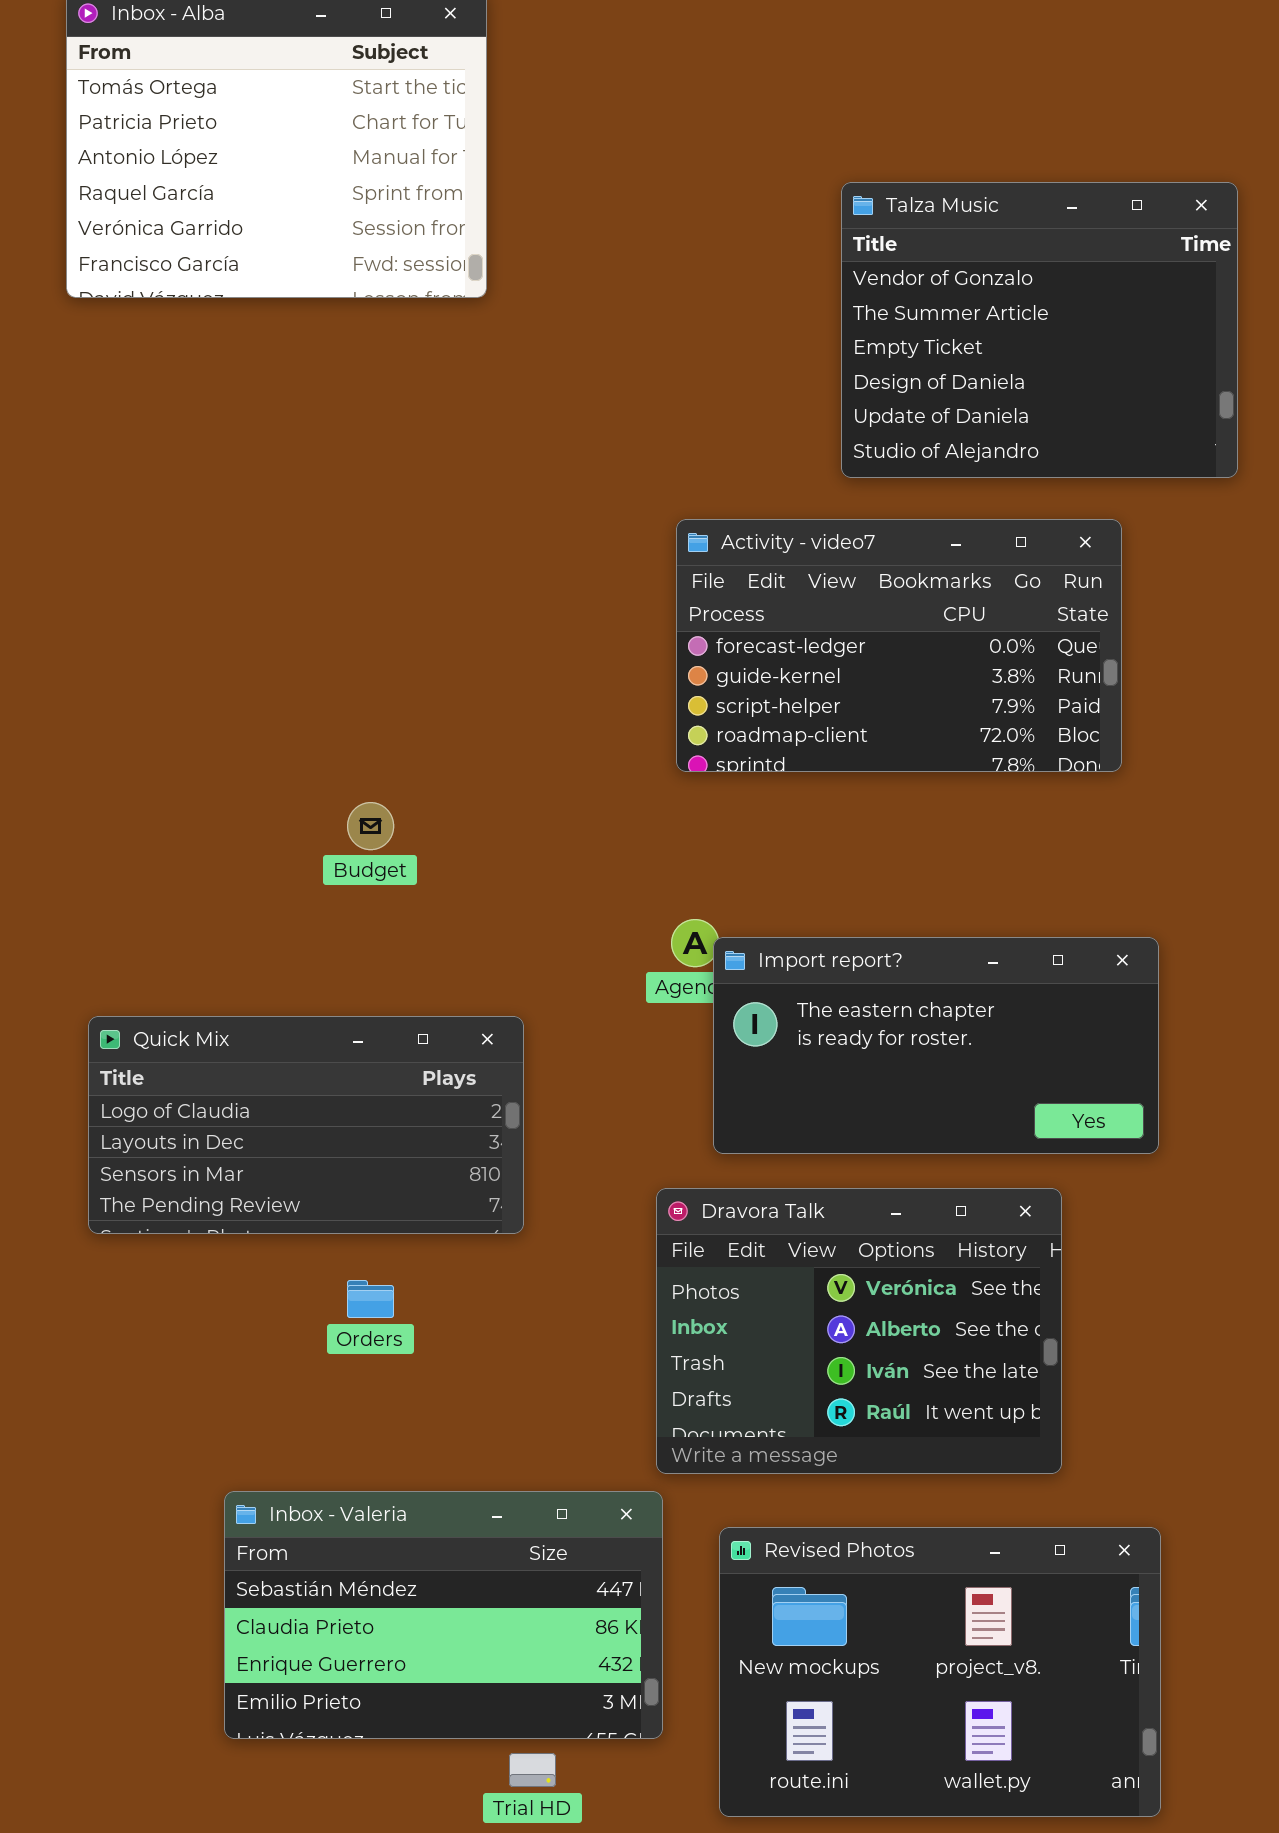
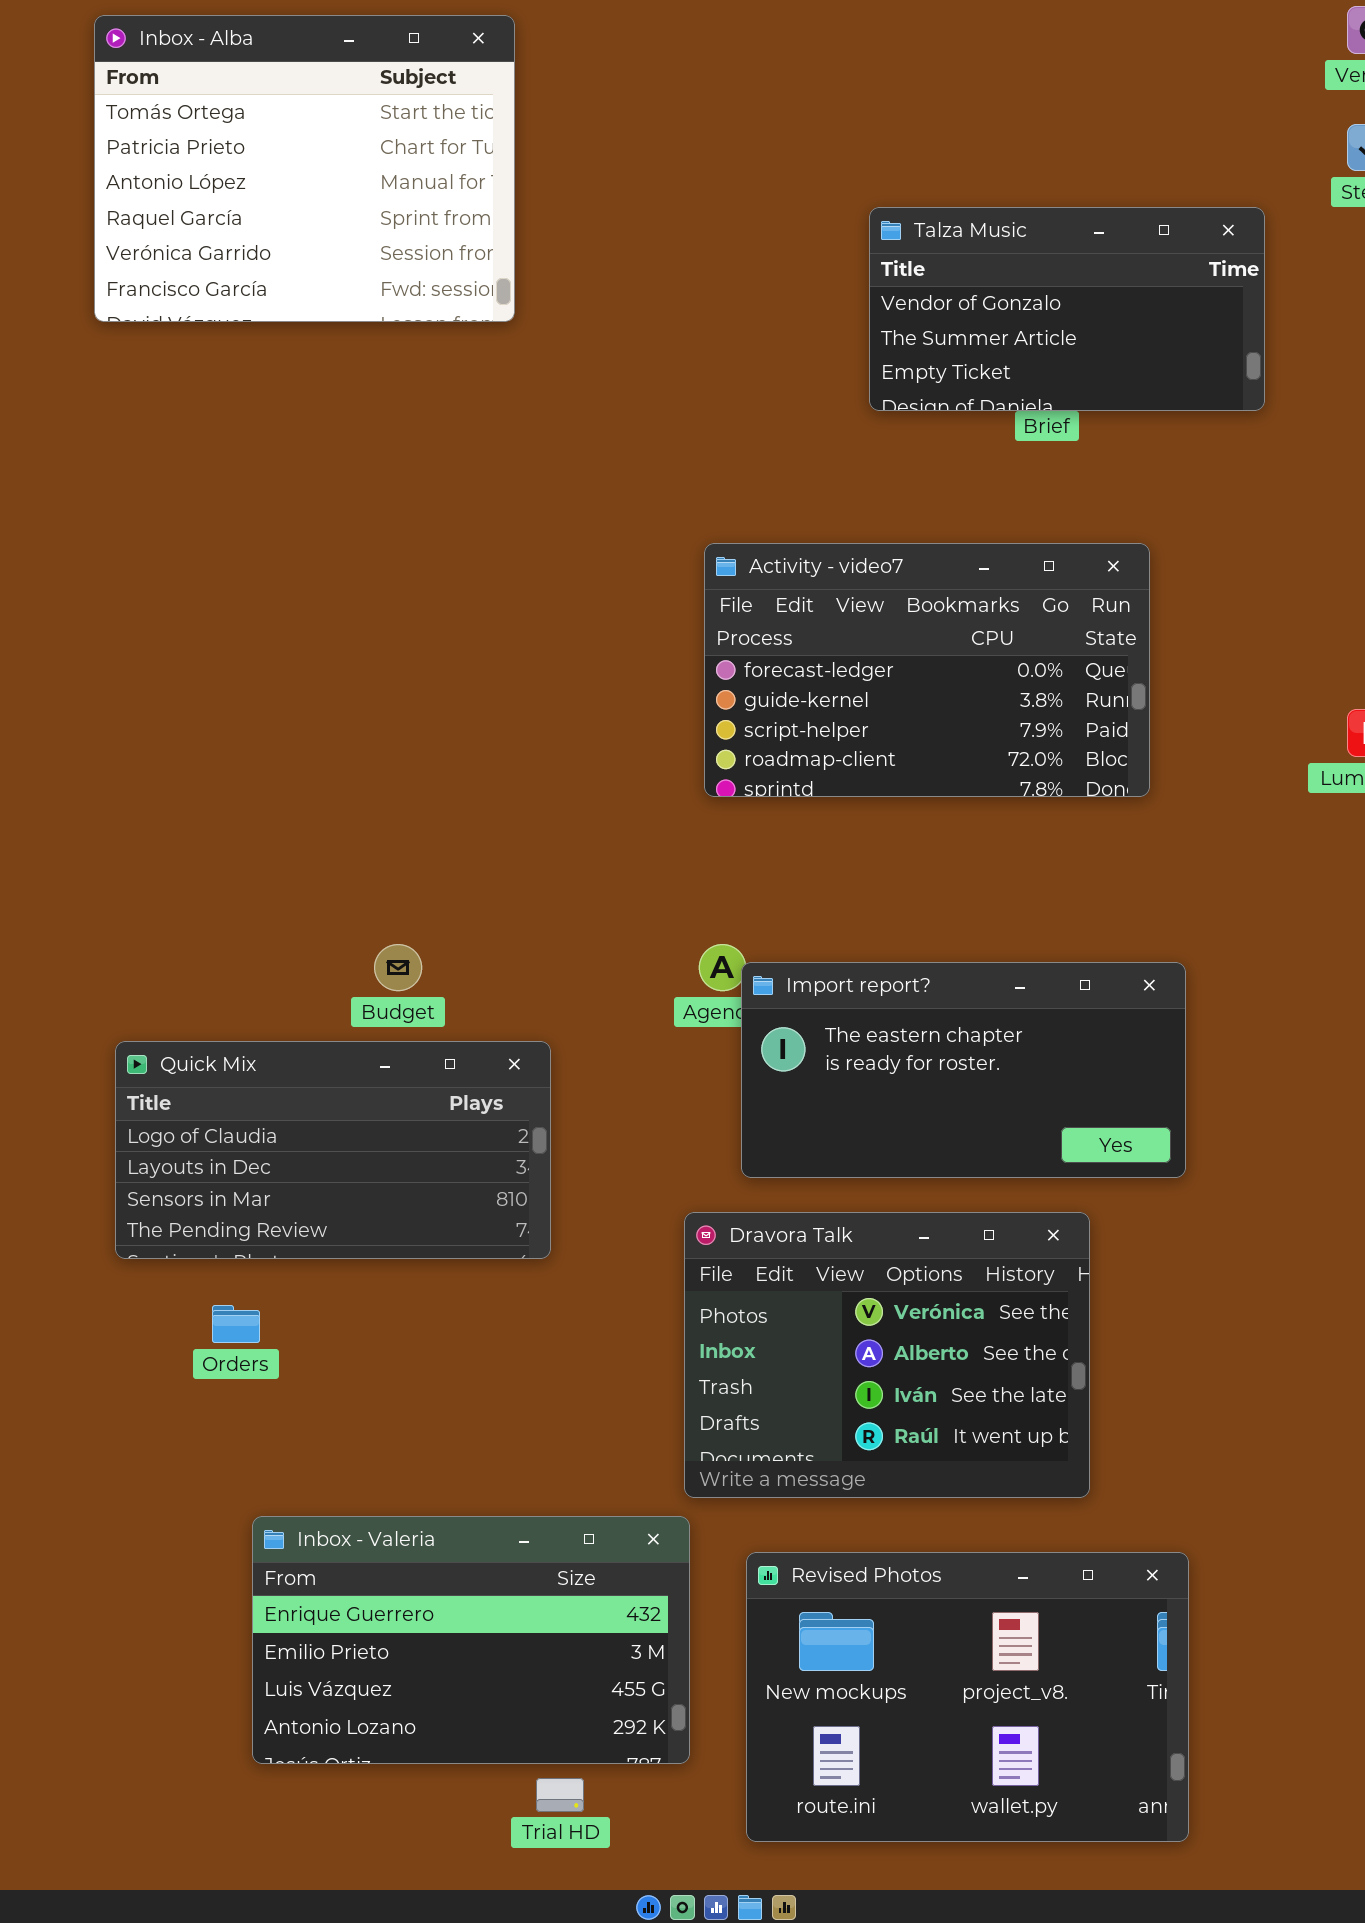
Talza Music: [841,182,1238,478] -> [869,207,1265,411], resized
Budget: [347,802,394,850] -> [374,944,422,991], moved
Orders: [347,1280,394,1318] -> [212,1305,260,1343], moved
Inbox - Valeria: [224,1491,663,1739] -> [252,1516,690,1764], scrolled down 2 rows

